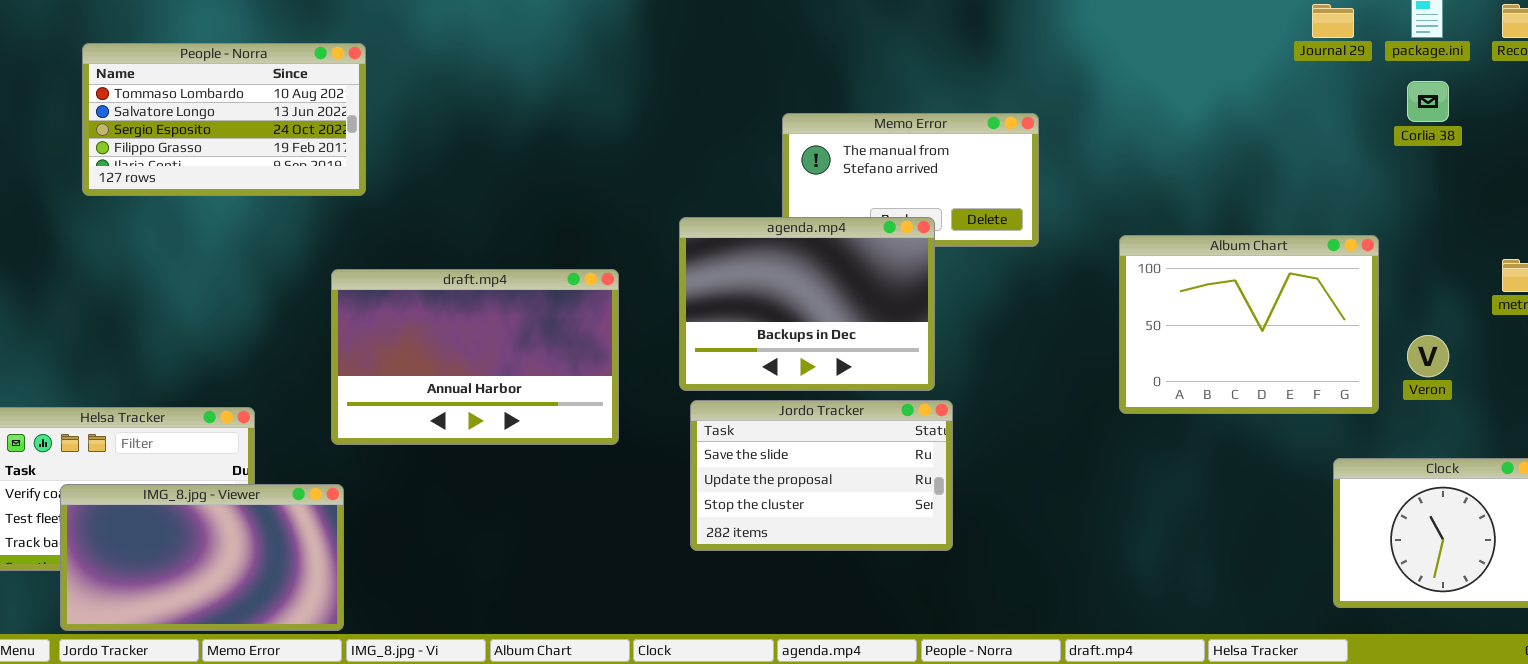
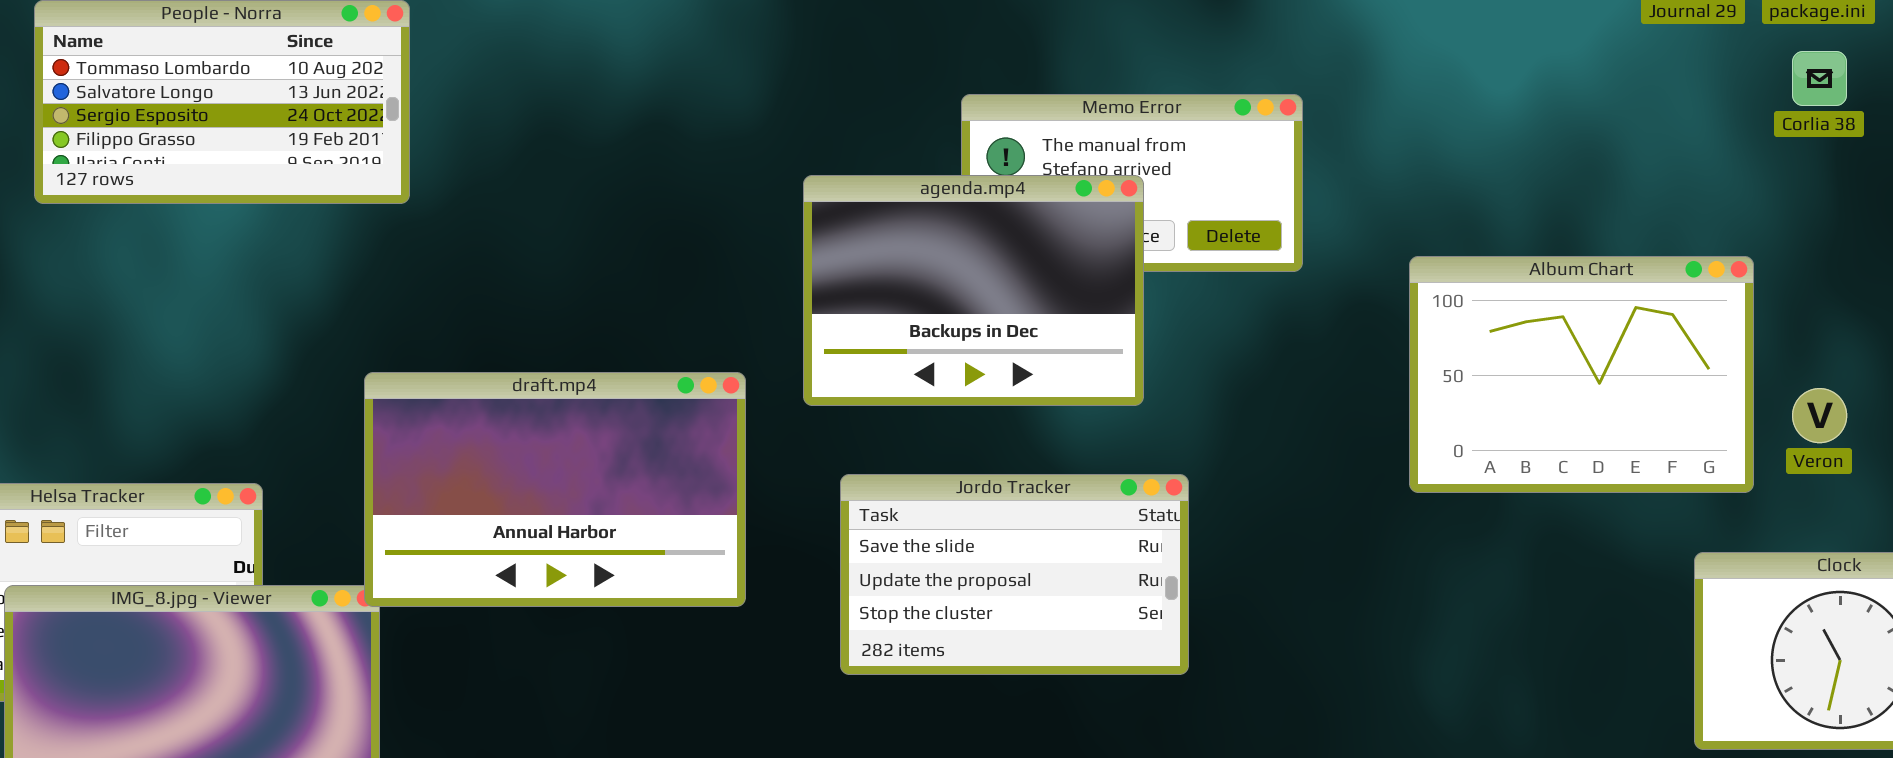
agenda.mp4: [679,217,935,391] -> [803,175,1144,406], moved
draft.mp4: [331,269,619,445] -> [364,372,746,607], moved

